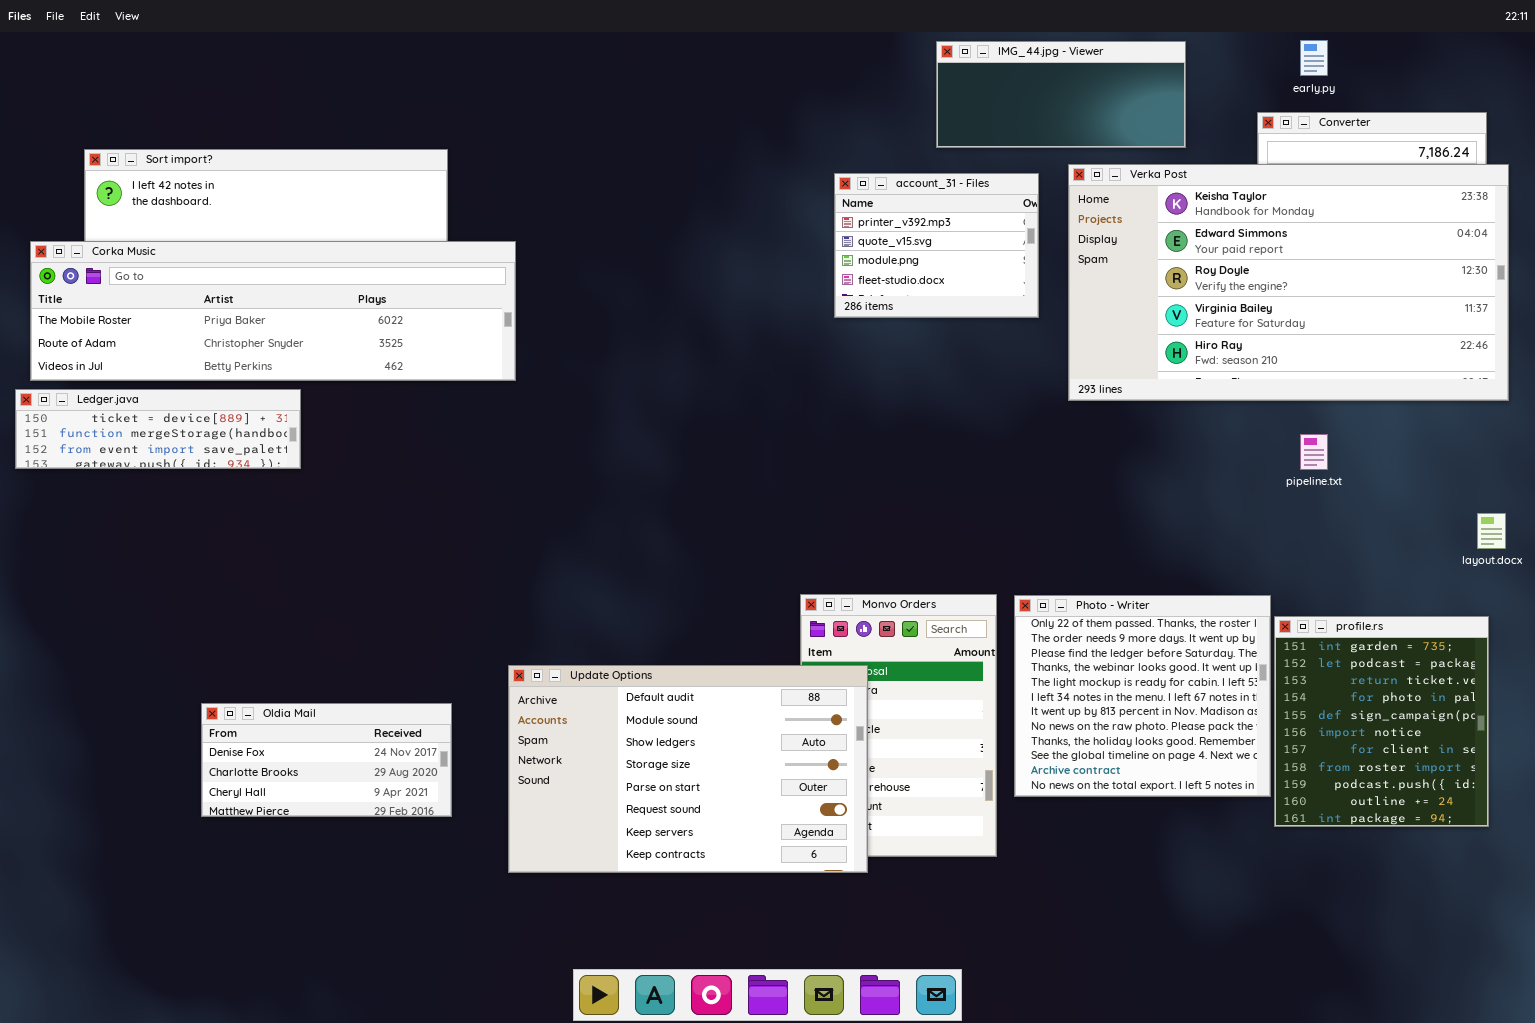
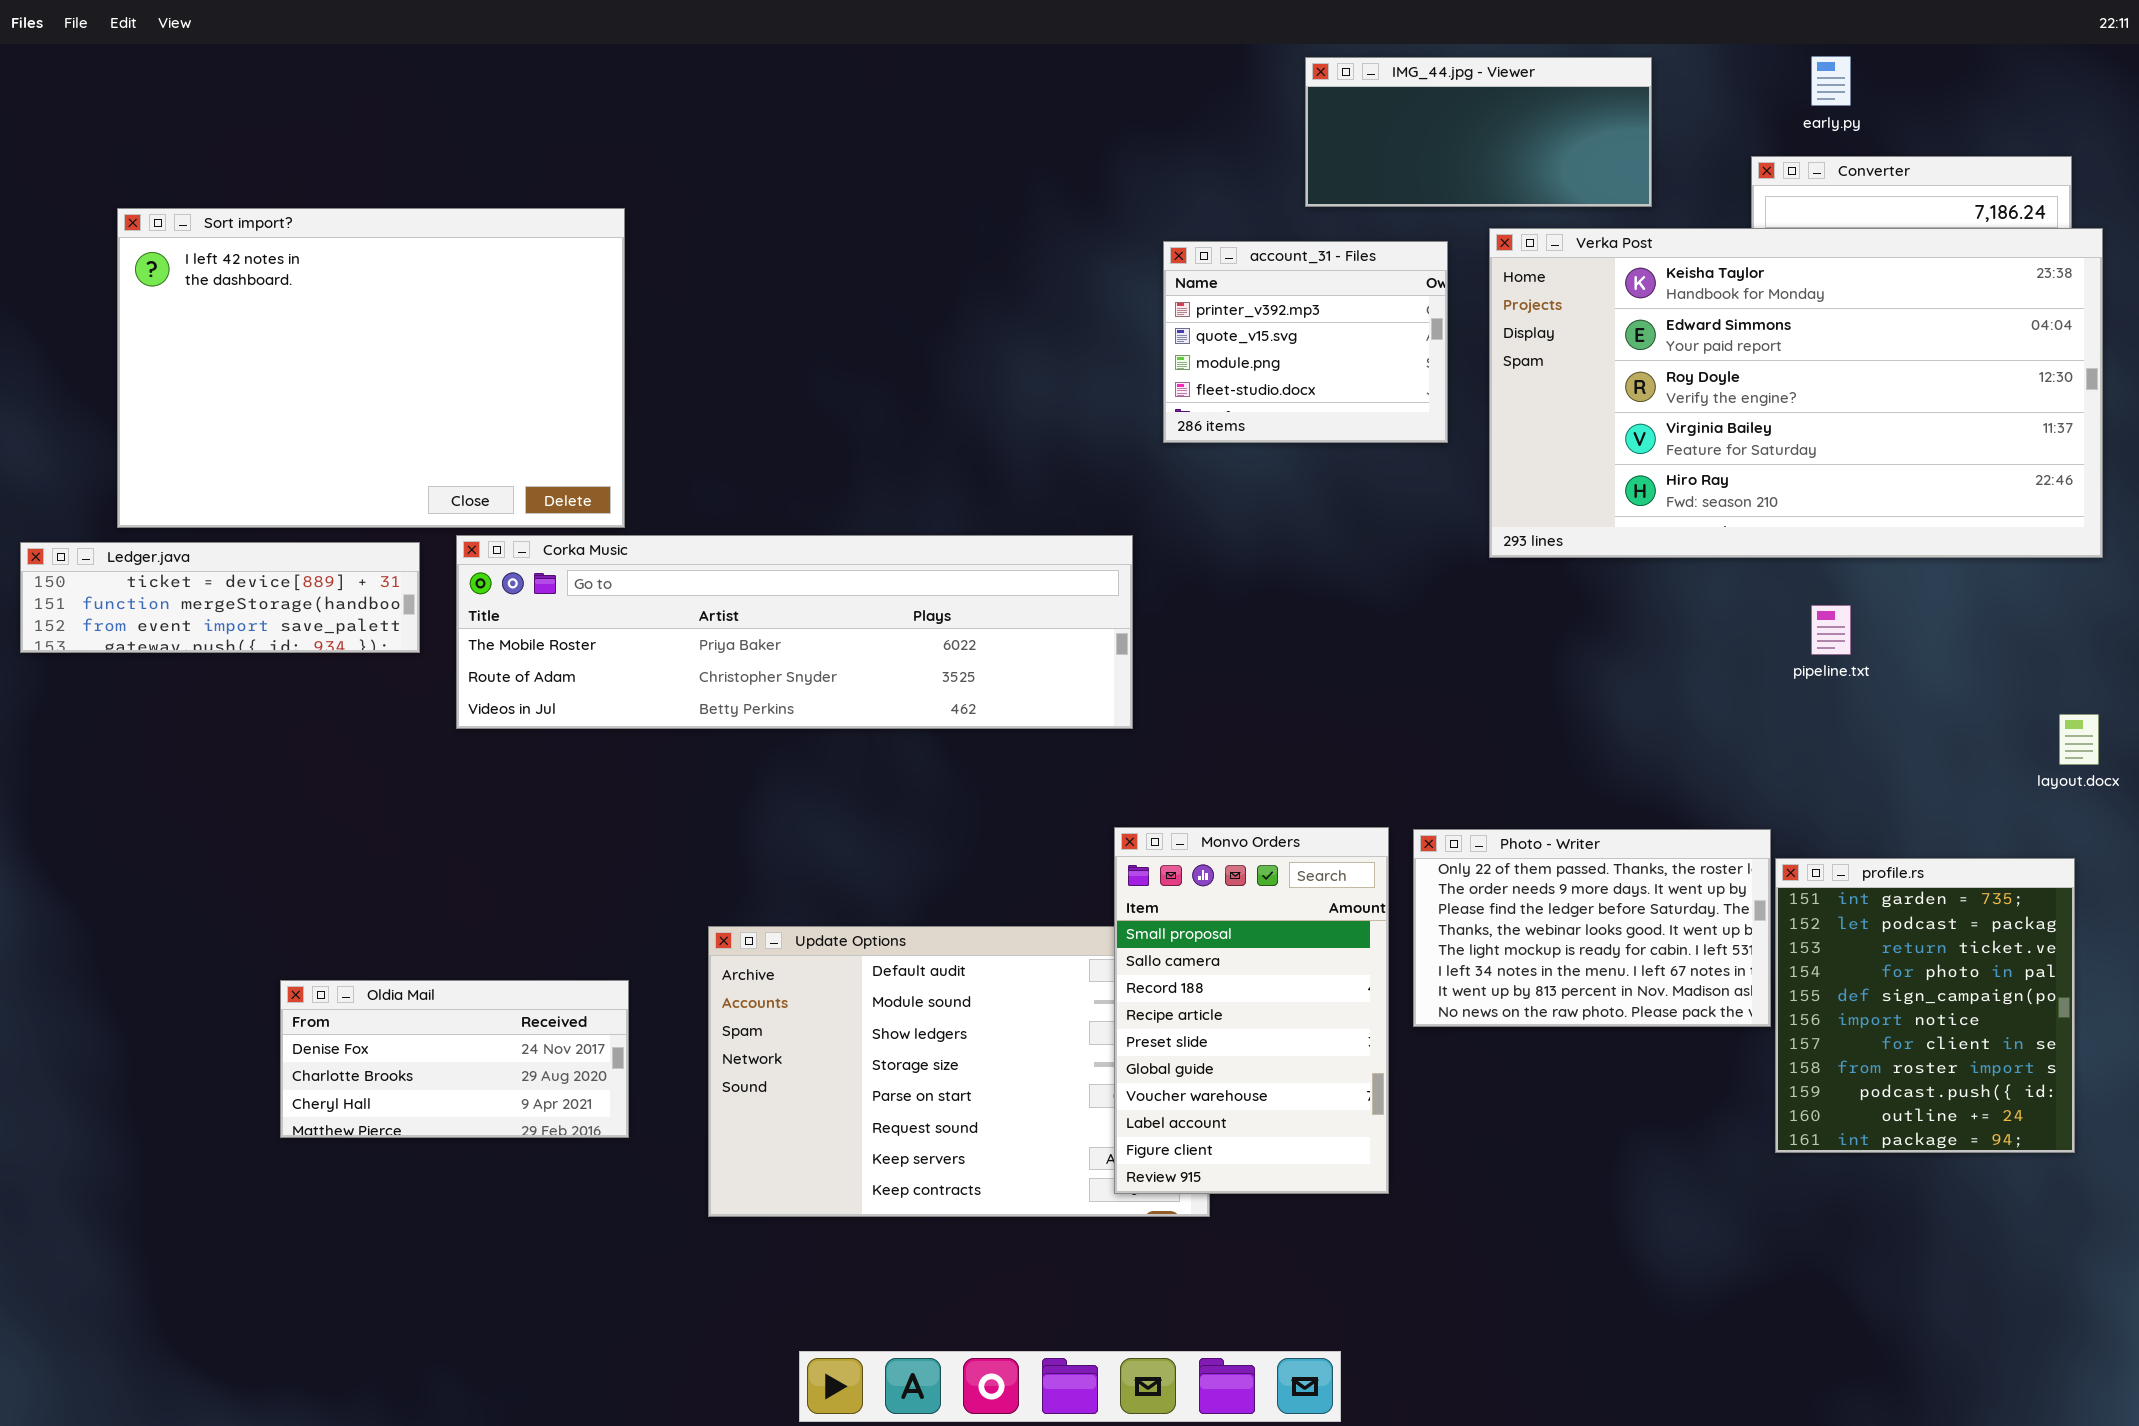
Corka Music: [30,241,516,381] -> [456,535,1133,729], moved
Monvo Orders: [800,594,997,857] -> [1114,827,1389,1194], raised
Photo - Writer: [1014,595,1271,797] -> [1413,829,1771,1027], resized

